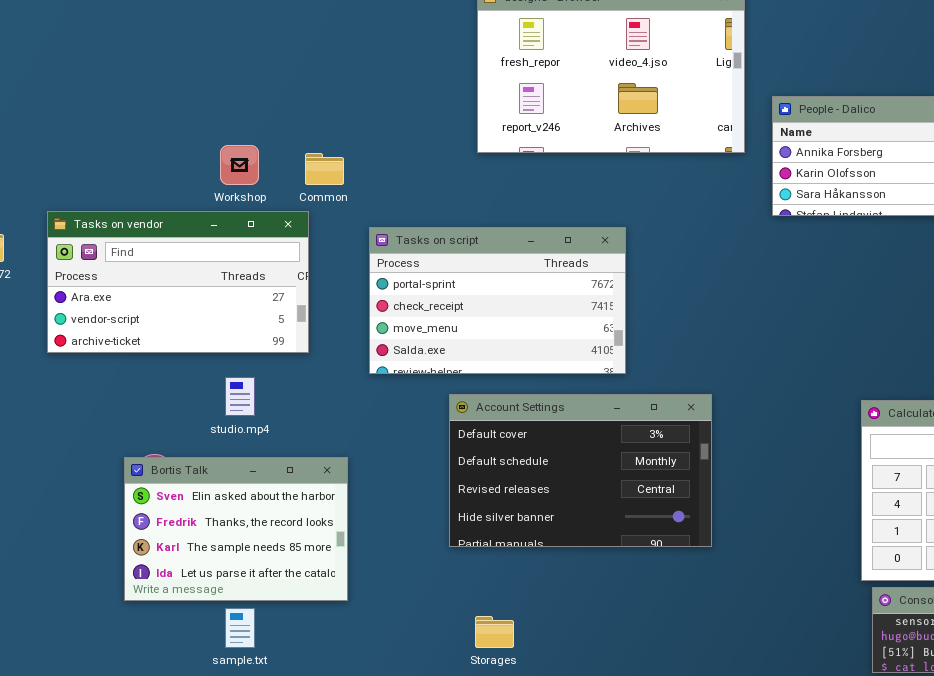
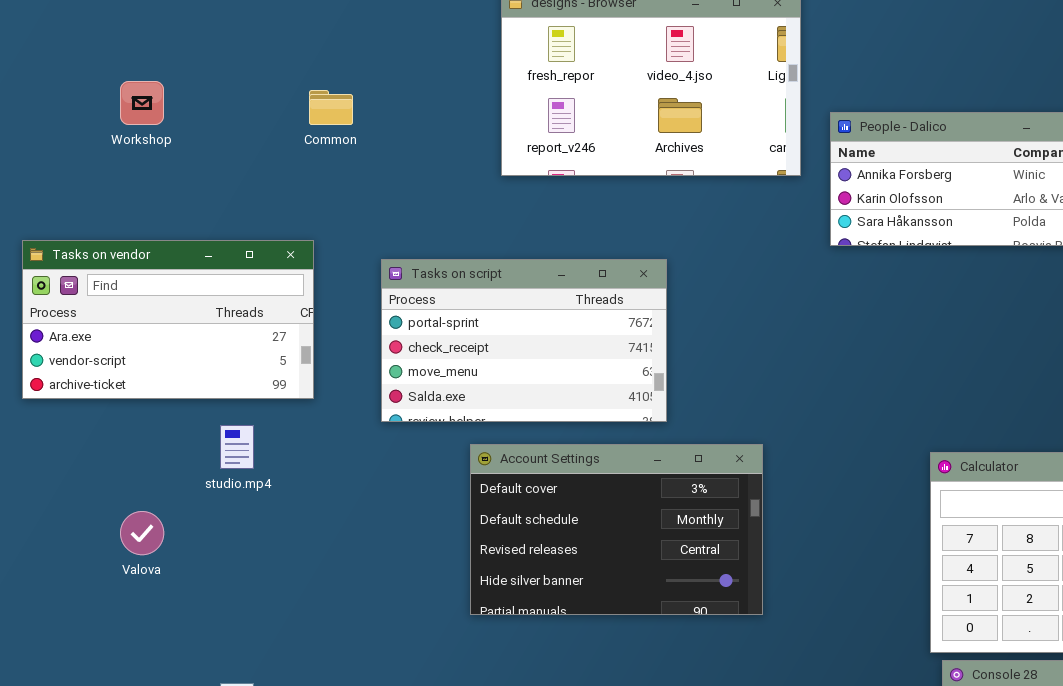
Workshop: [220,145,259,185] -> [120,81,164,125], moved
Common: [305,153,344,185] -> [309,90,353,125], moved
Bortis Talk: [124,457,348,601] -> none, closed

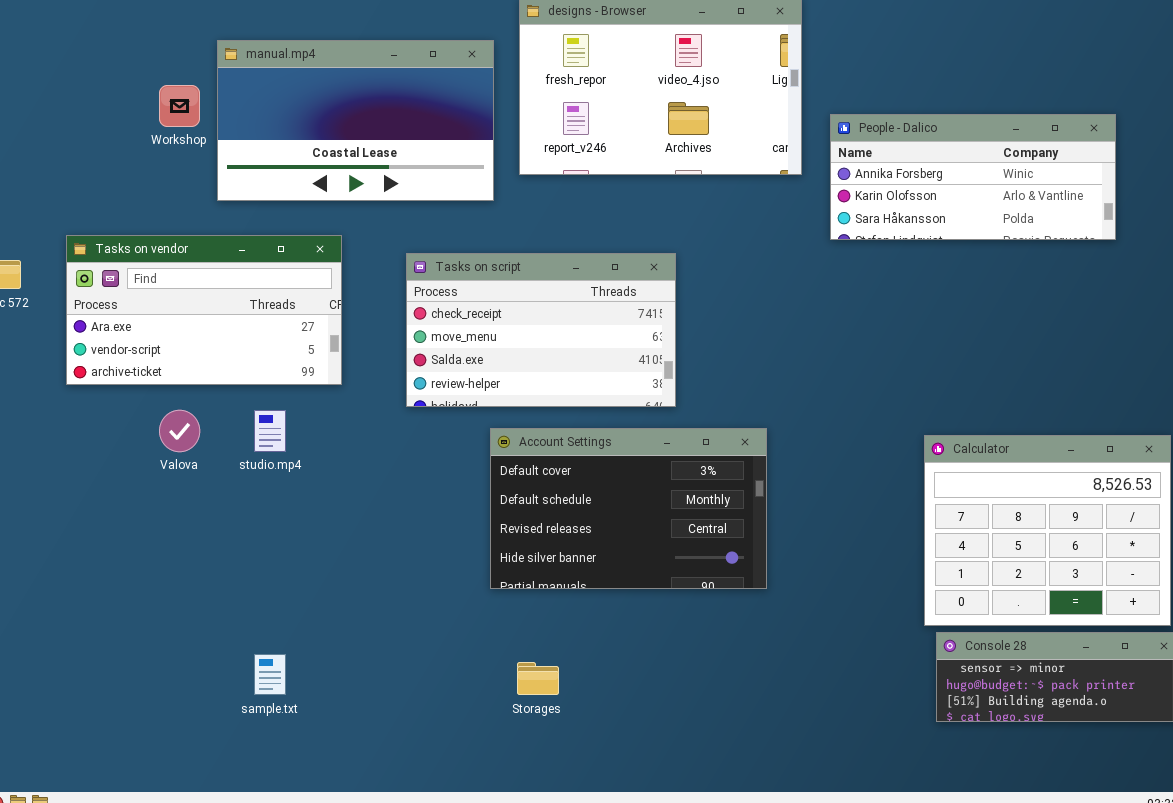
manual.mp4: none -> [217,40,494,201], opened
Tasks on script: [381,259,667,422] -> [406,253,676,407], scrolled down 1 row
Valova: [120,511,164,555] -> [159,410,200,452], moved

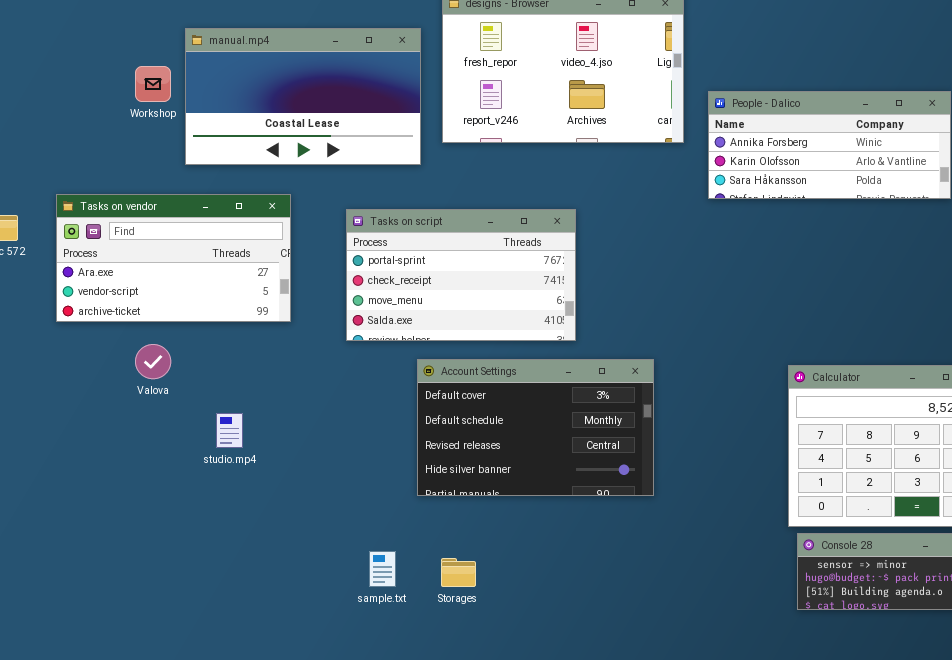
Tasks on script: [406,253,676,407] -> [346,209,576,341], scrolled up 1 row
studio.mp4: [254,410,286,452] -> [216,413,243,448], moved
sample.txt: [254,654,286,695] -> [369,551,396,587], moved

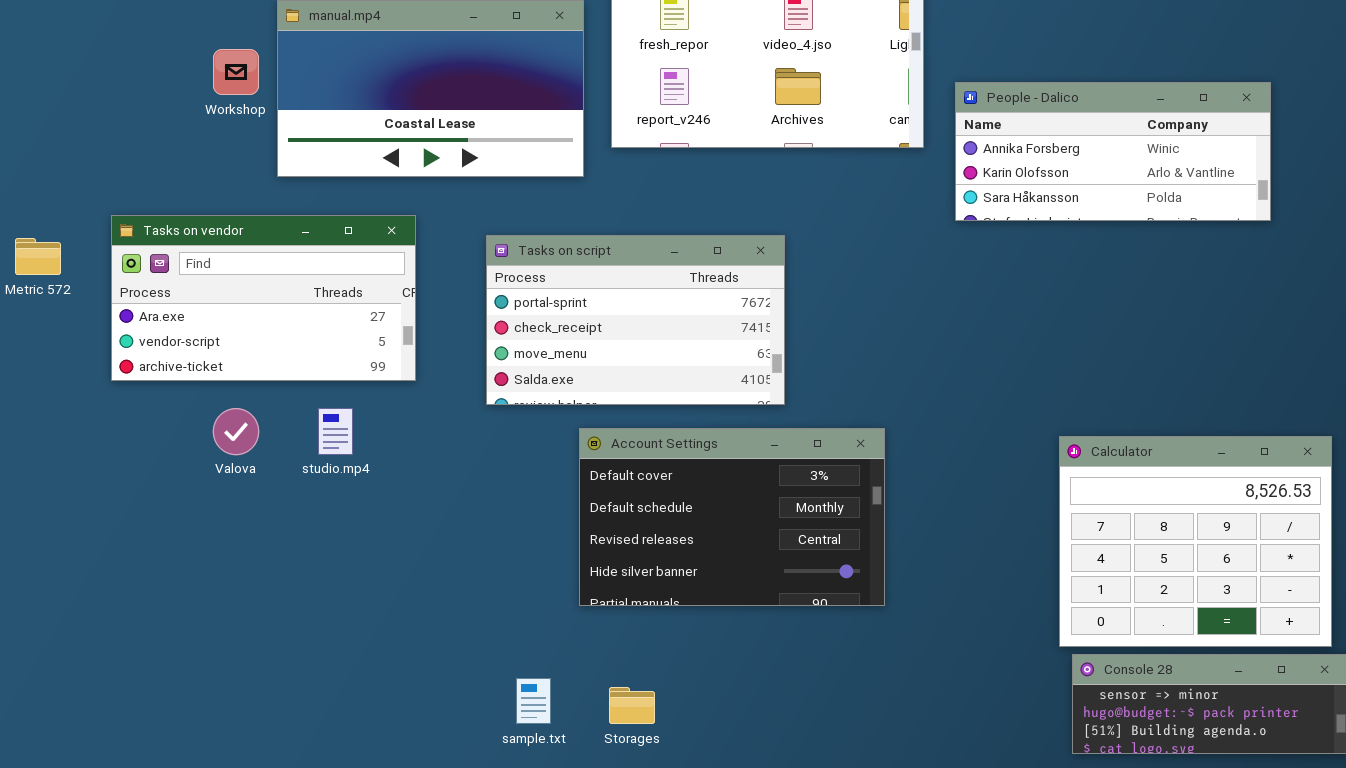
studio.mp4: [216,413,243,448] -> [318,408,353,455], moved

